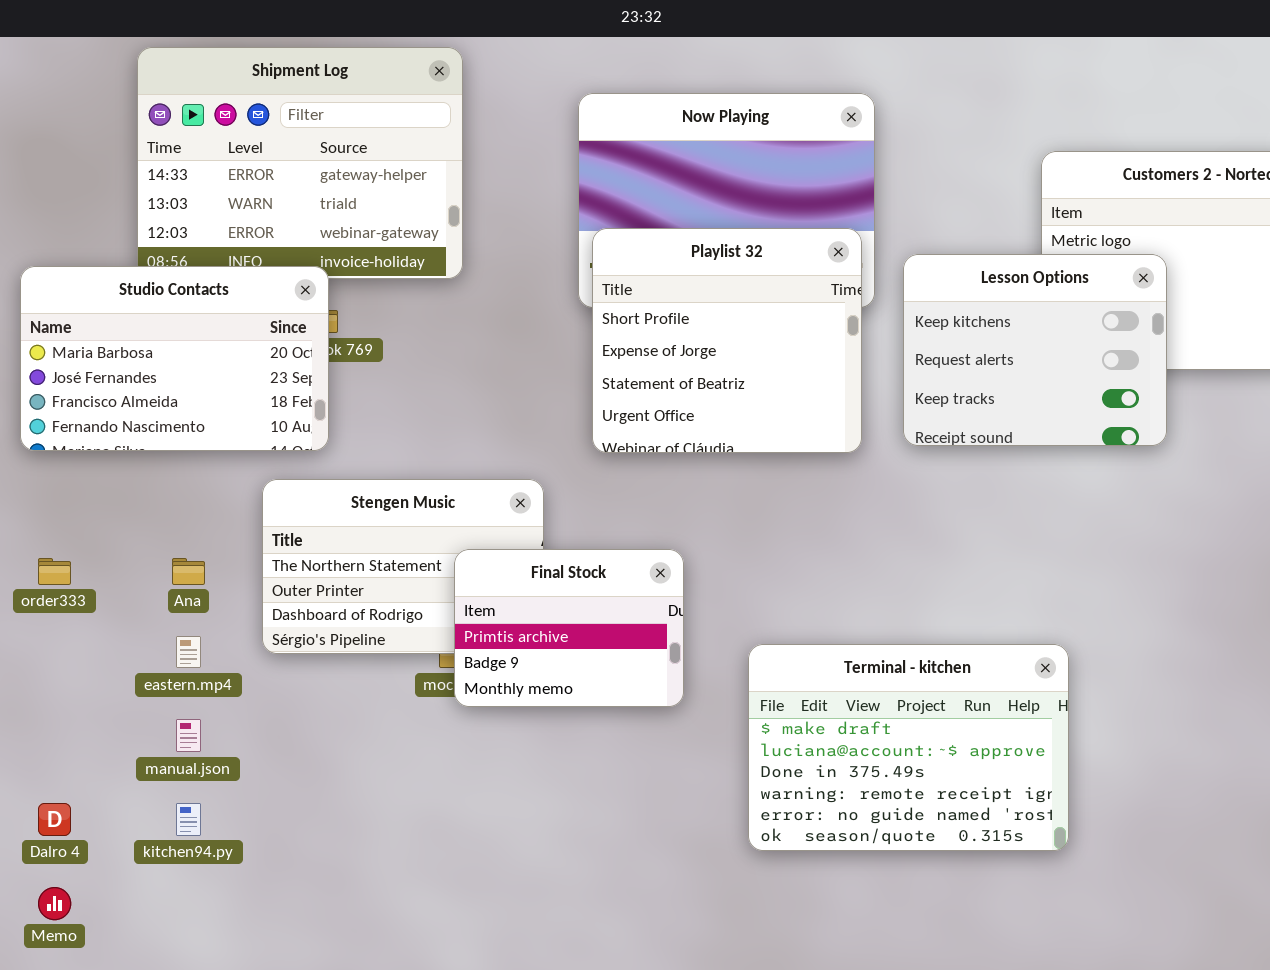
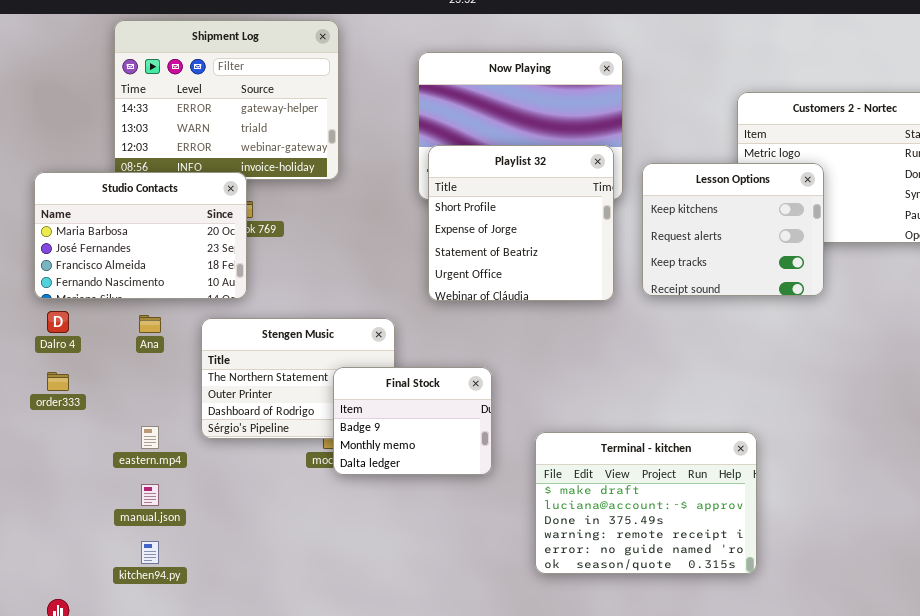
Final Stock: [454,549,684,707] -> [333,367,492,475], scrolled down 1 row
Ana: [172,558,205,585] -> [139,315,161,333], moved
Dalro 4: [38,803,71,836] -> [47,311,69,333], moved

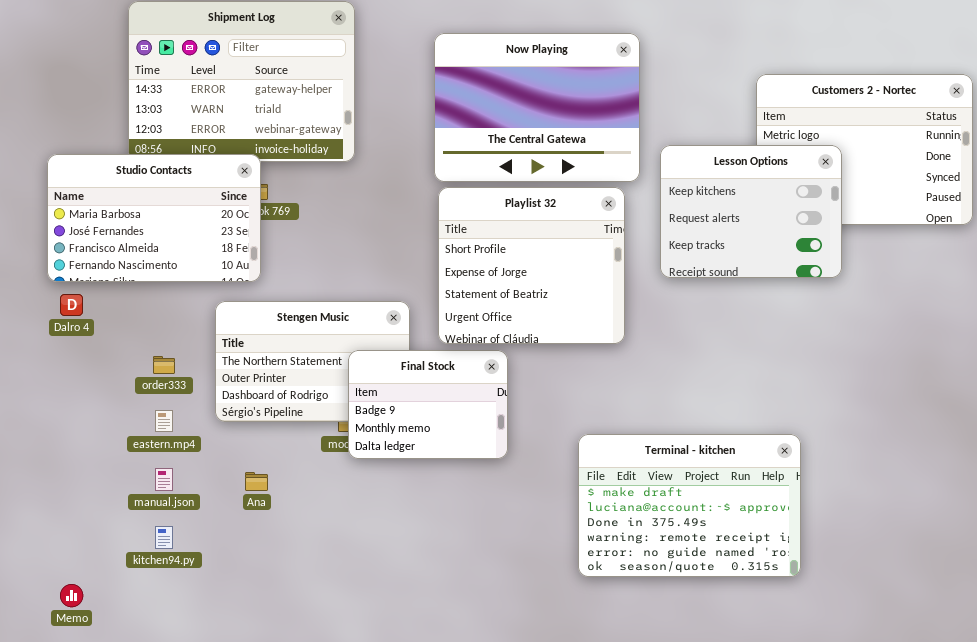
Playlist 32: [428,145,614,301] -> [438,187,625,344], moved
Ana: [139,315,161,333] -> [245,472,268,491], moved
order333: [47,372,69,391] -> [153,356,175,374], moved
Terminal - kitchen: [535,432,757,574] -> [578,434,801,577], moved

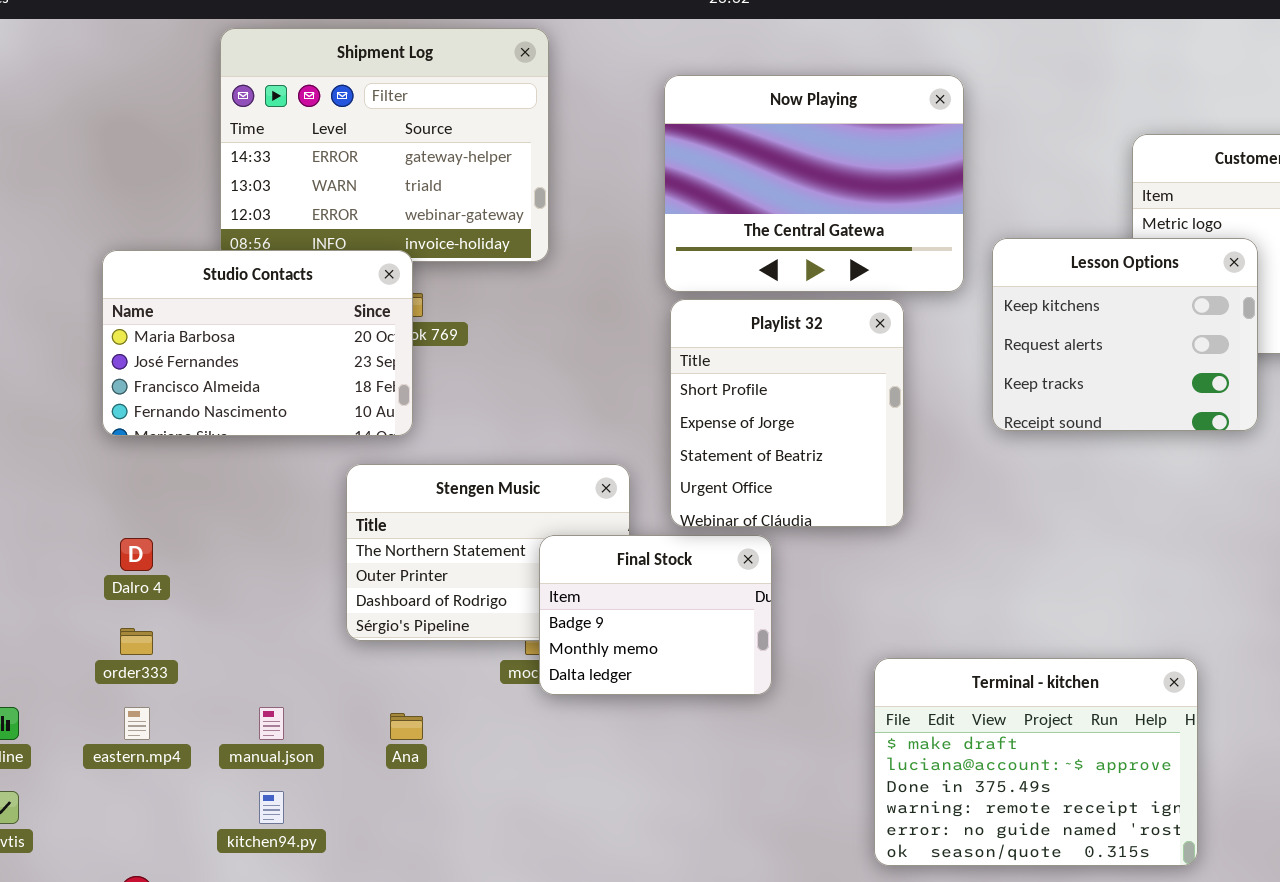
Playlist 32: [438,187,625,344] -> [670,299,904,527], resized
Dalro 4: [60,294,83,316] -> [120,538,153,571], moved
order333: [153,356,175,374] -> [120,628,153,655], moved
eastern.mp4: [155,410,173,432] -> [124,707,150,740], moved

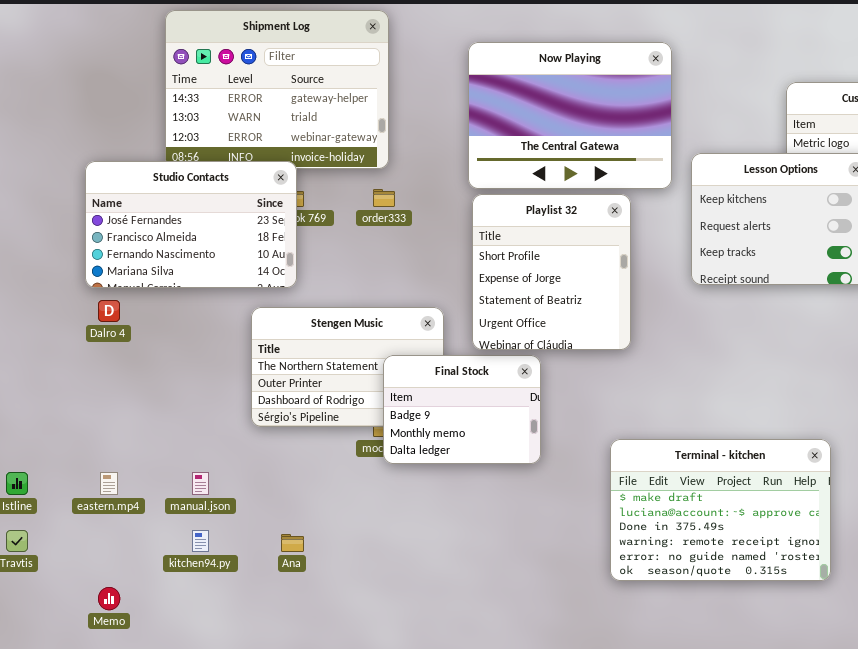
Studio Contacts: [102,250,413,436] -> [85,161,297,288], scrolled down 1 row
Dalro 4: [120,538,153,571] -> [98,300,120,322], moved
order333: [120,628,153,655] -> [373,189,395,207], moved
Ana: [390,713,423,740] -> [281,534,304,552], moved

